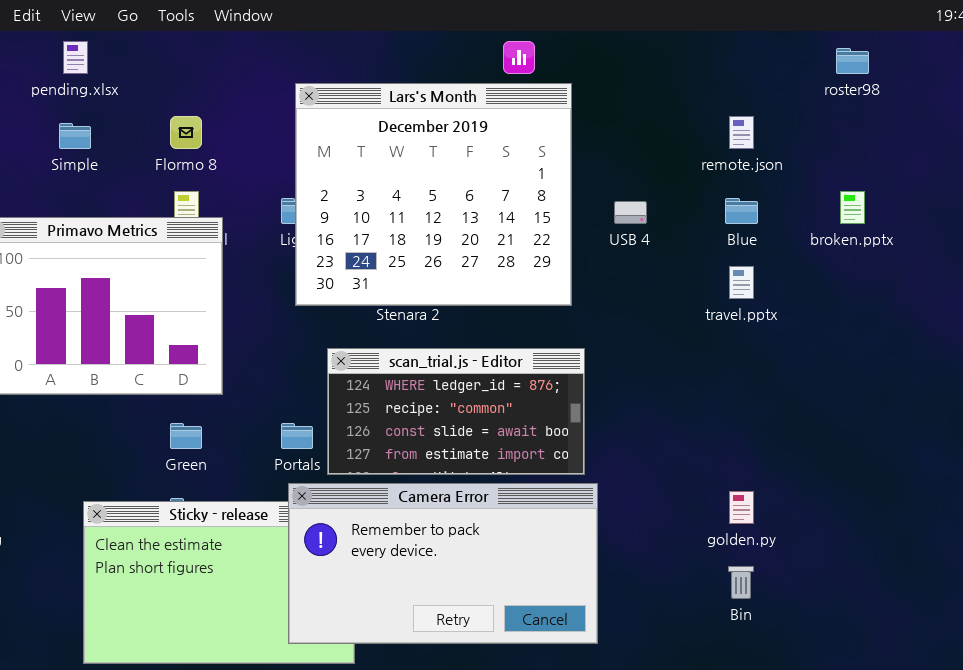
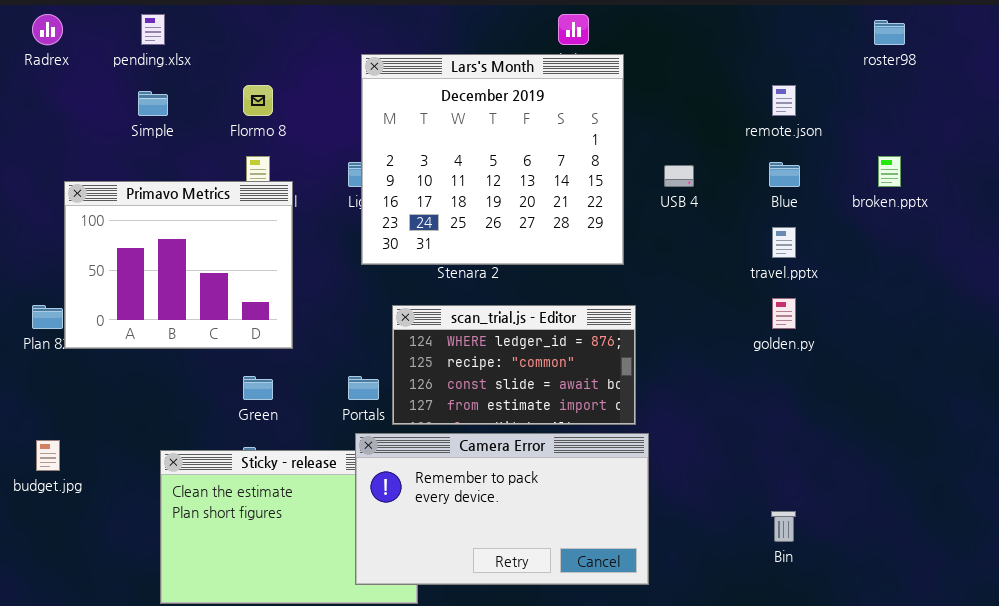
golden.py: [729,491,754,524] -> [772,298,796,329], moved

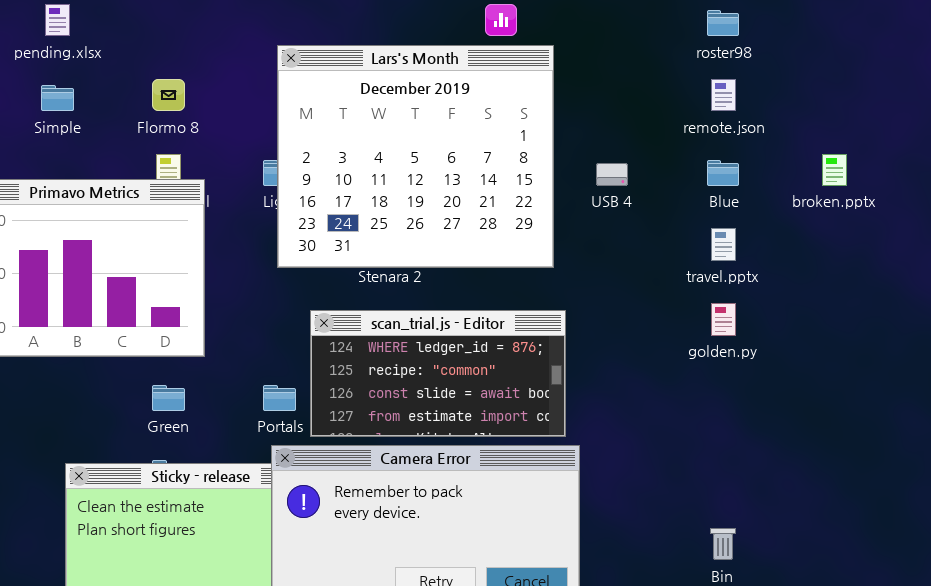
roster98: [874,20,905,45] -> [707,10,739,36], moved

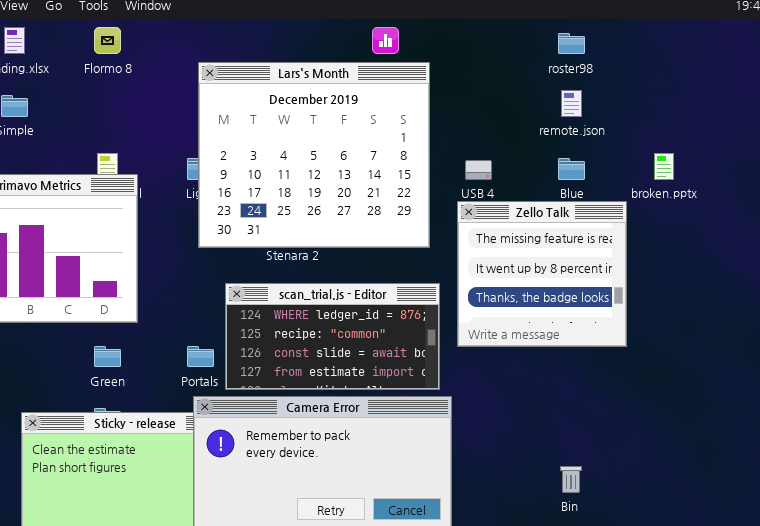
Flormo 8: [152,79,185,111] -> [94,27,121,54], moved
Zello Talk: none -> [457,201,627,347], opened

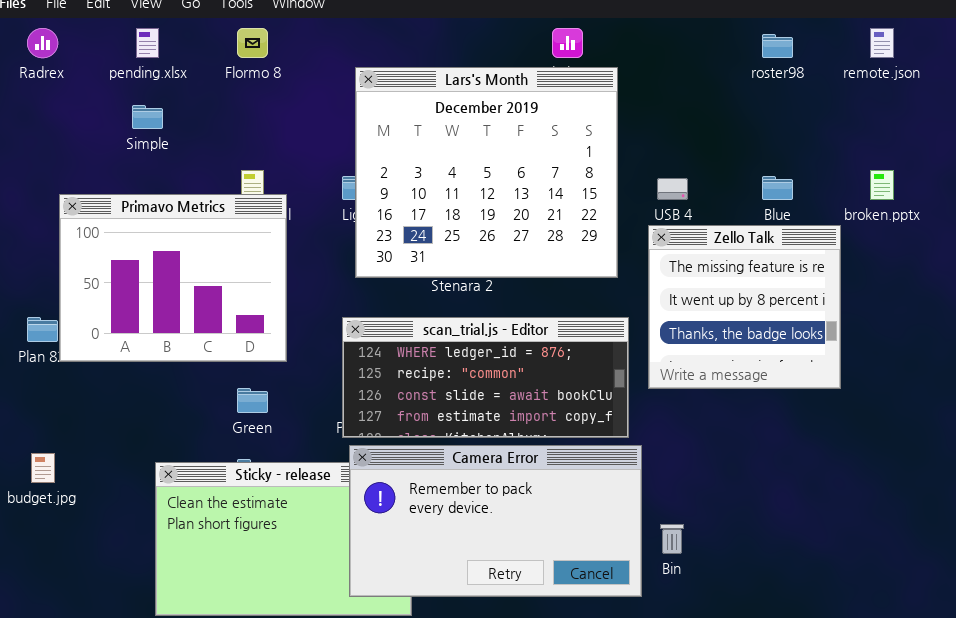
remote.json: [561,90,582,117] -> [870,28,894,58], moved
scan_trial.js - Editor: [225,283,440,390] -> [342,317,629,438], resized
Bin: [560,466,582,493] -> [660,524,684,554], moved

